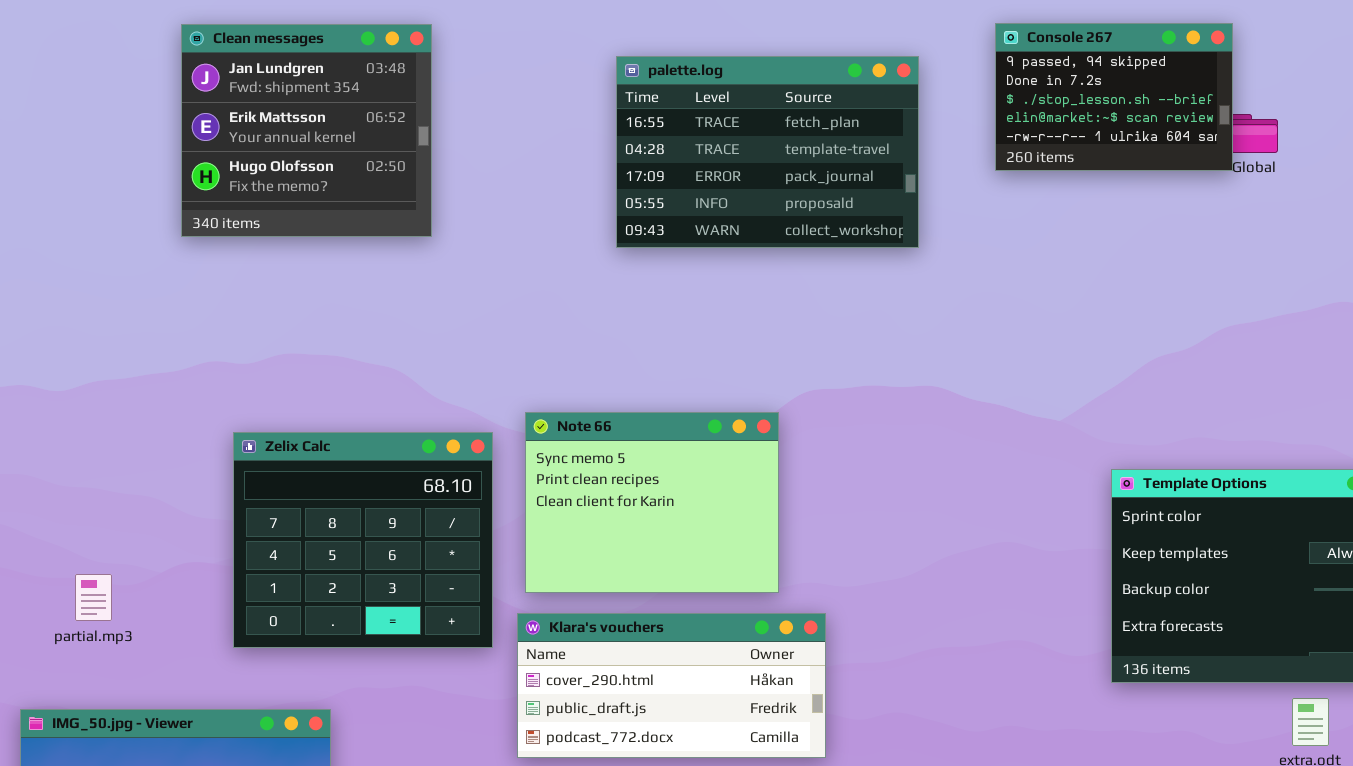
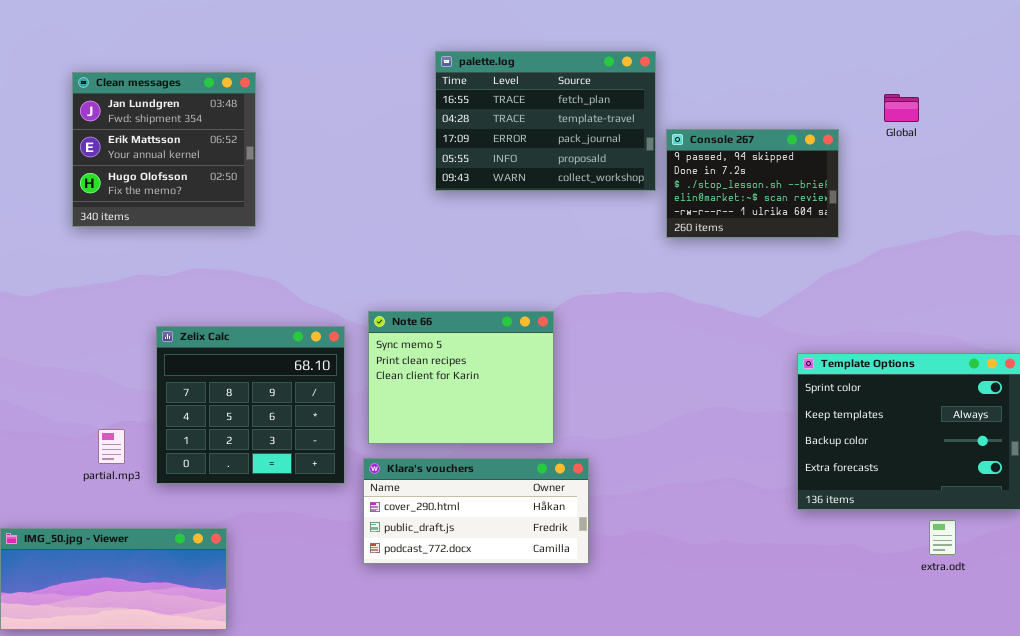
Console 267: [995,23,1233,171] -> [666,129,839,238], moved
Clean messages: [181,24,432,237] -> [72,72,256,227], moved
partial.mp3: [75,574,112,621] -> [98,429,125,464], moved

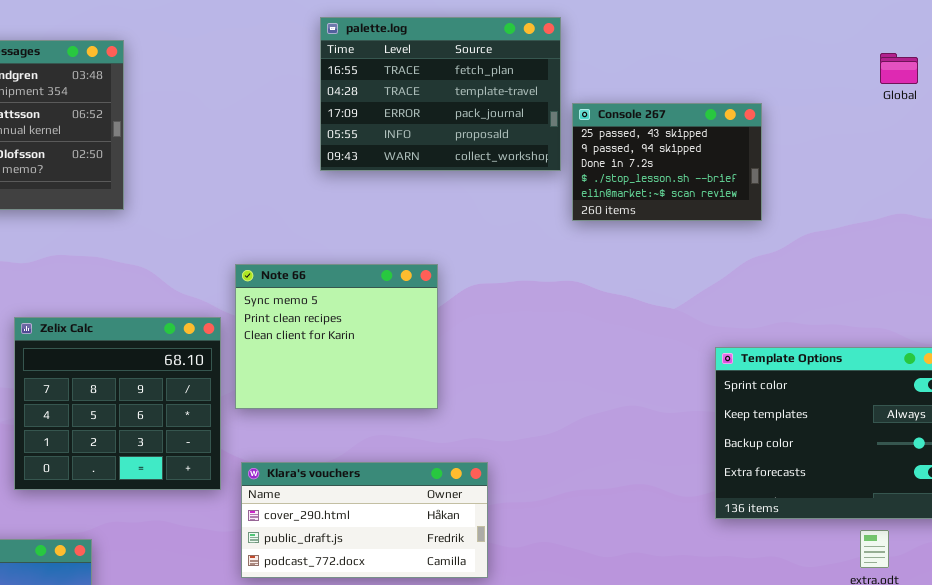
Global: [884,94,919,122] -> [880,53,918,84], moved
Console 267: [666,129,839,238] -> [572,103,762,221], scrolled up 1 row
Note 66: [368,311,554,444] -> [235,264,438,409], moved

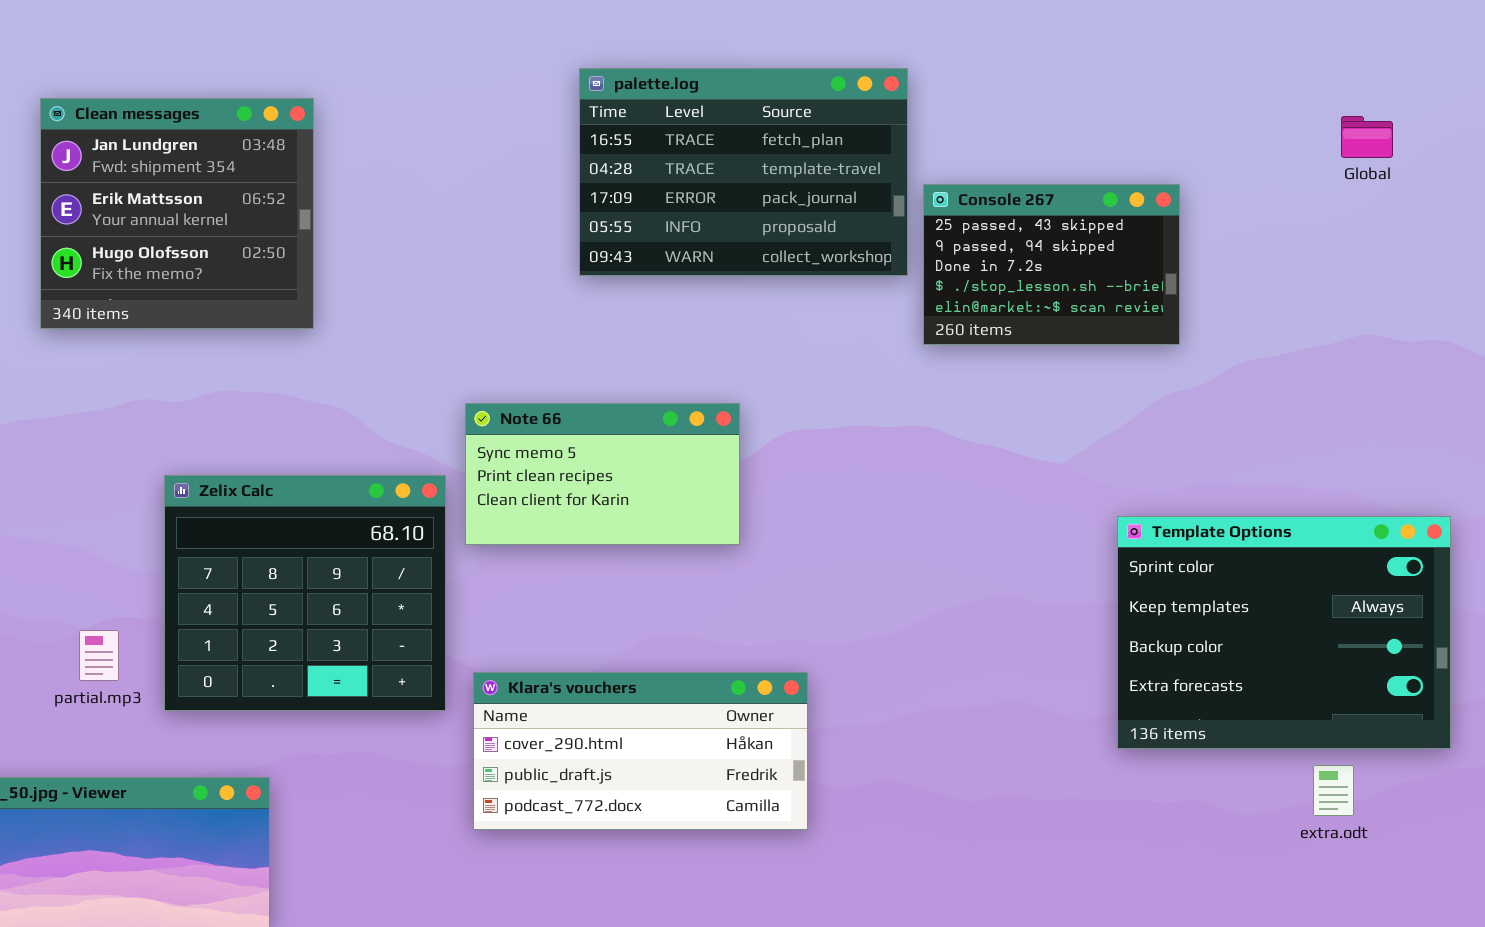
Note 66: [235,264,438,409] -> [465,403,740,545], resized

